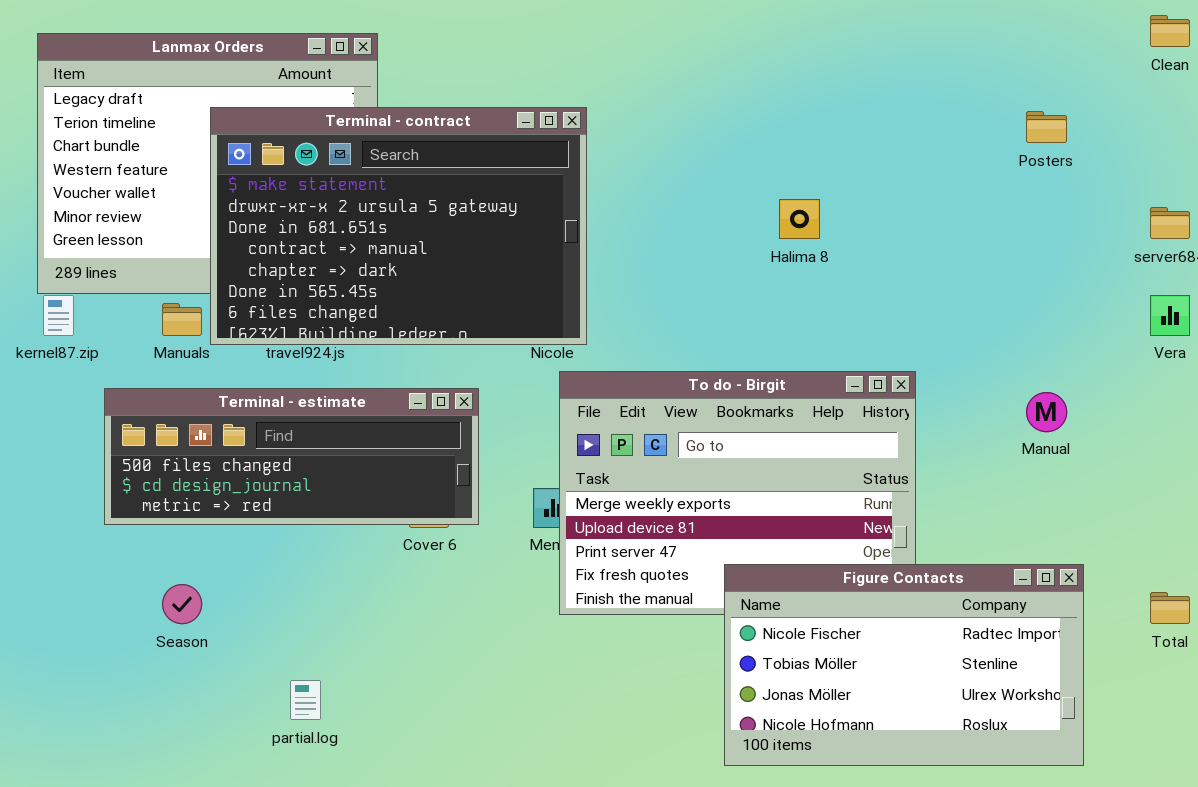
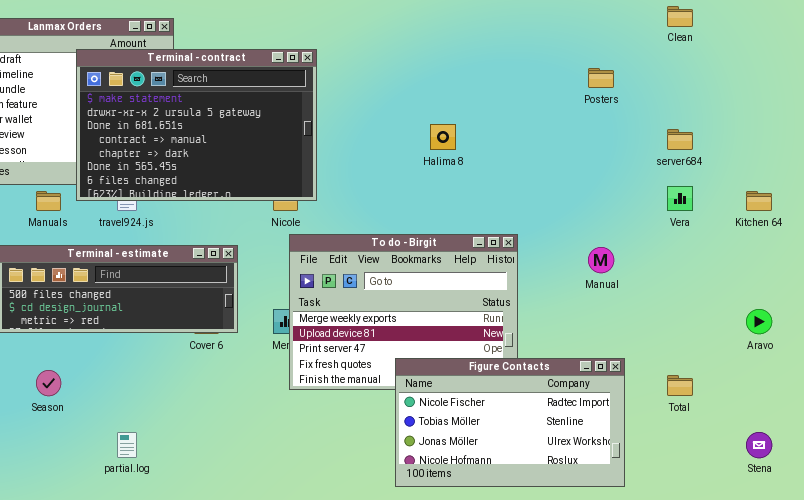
Terminal - contract: [210,107,587,345] -> [76,49,317,201], moved

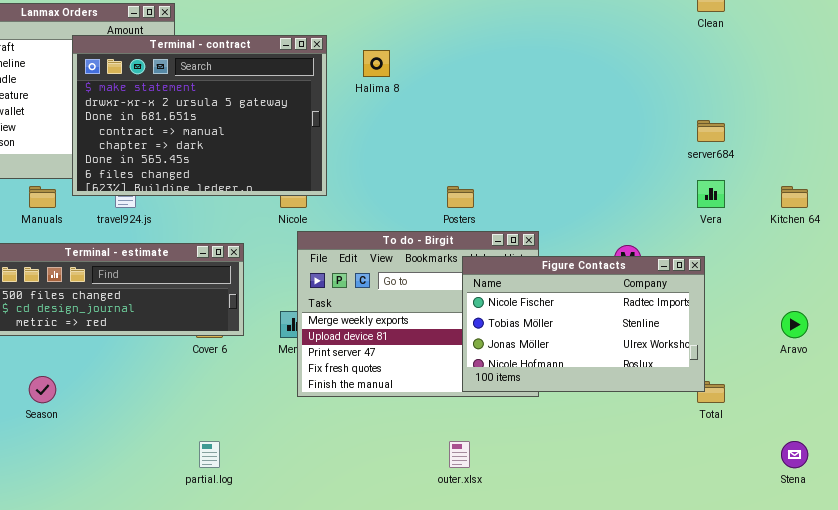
Posters: [588,68,614,88] -> [447,186,474,208], moved
Halima 8: [430,124,456,150] -> [363,50,390,77], moved
Figure Contacts: [395,358,625,487] -> [462,256,705,392], moved
partial.log: [117,432,137,458] -> [199,441,220,468], moved

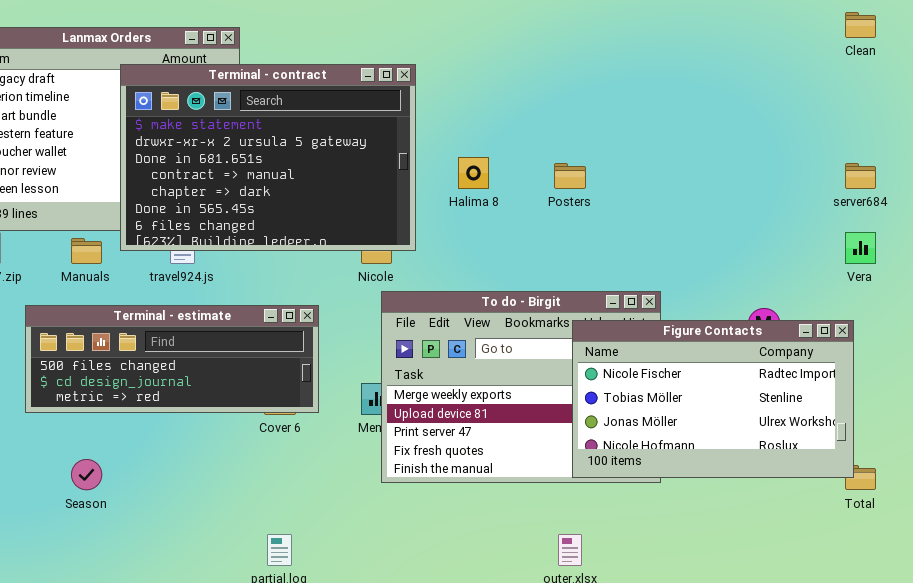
Halima 8: [363,50,390,77] -> [458,157,489,189], moved
Posters: [447,186,474,208] -> [554,163,586,189], moved

